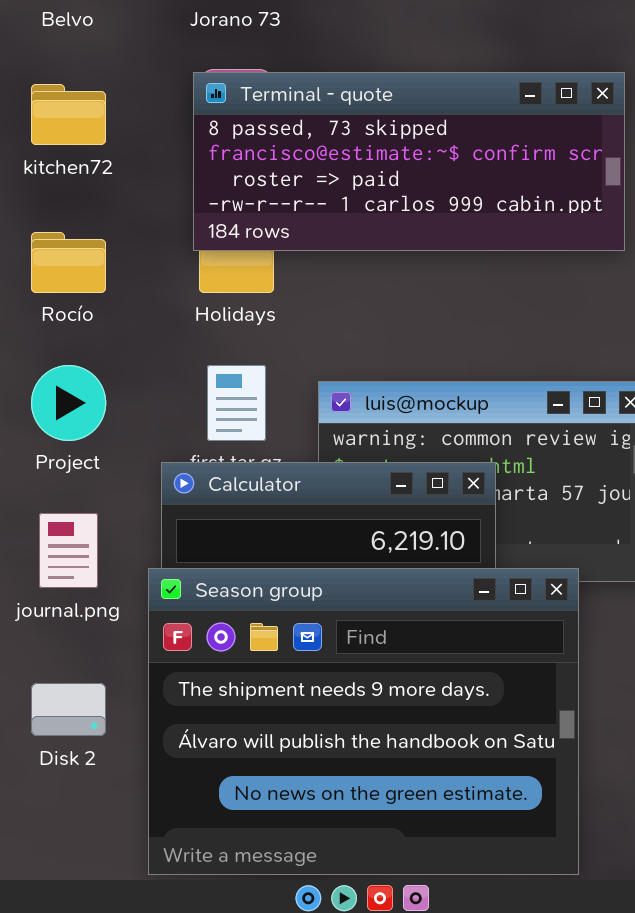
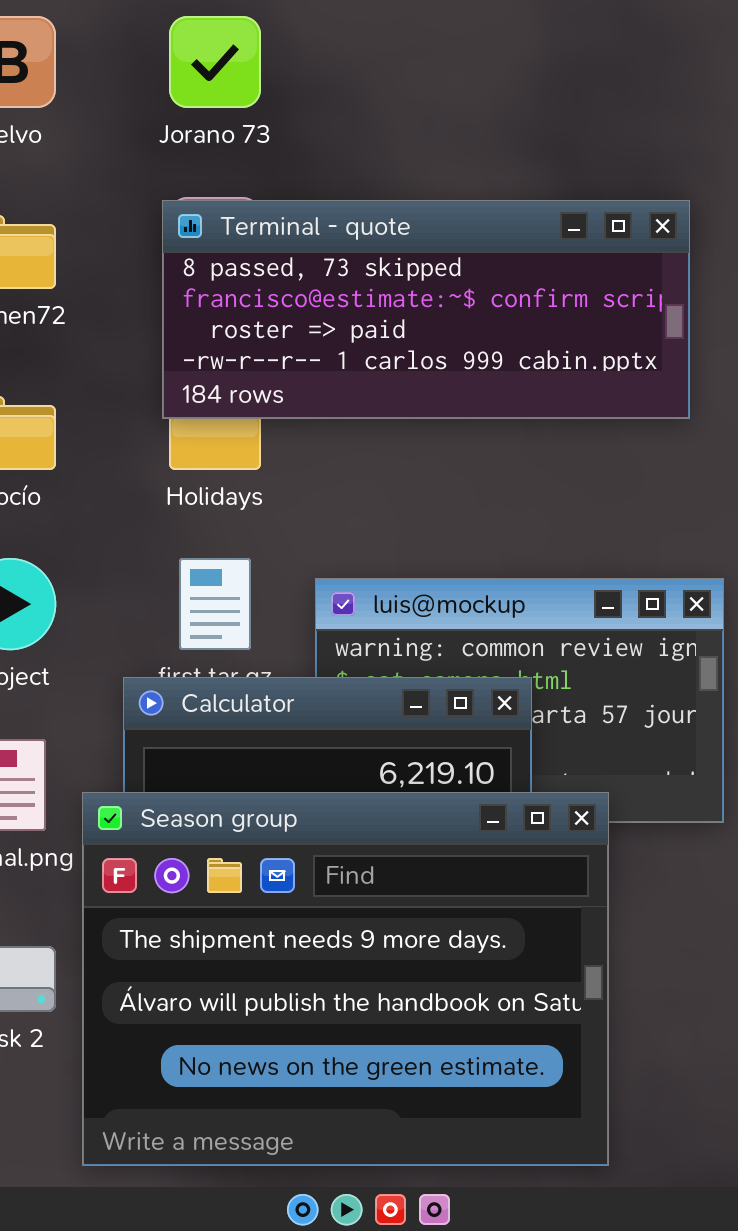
Season group: [148,568,579,875] -> [82,792,609,1166], moved

